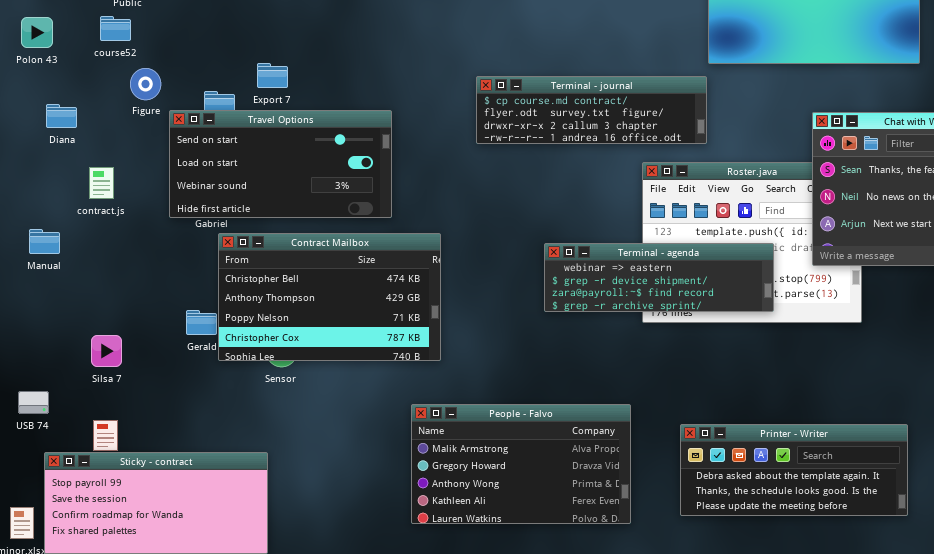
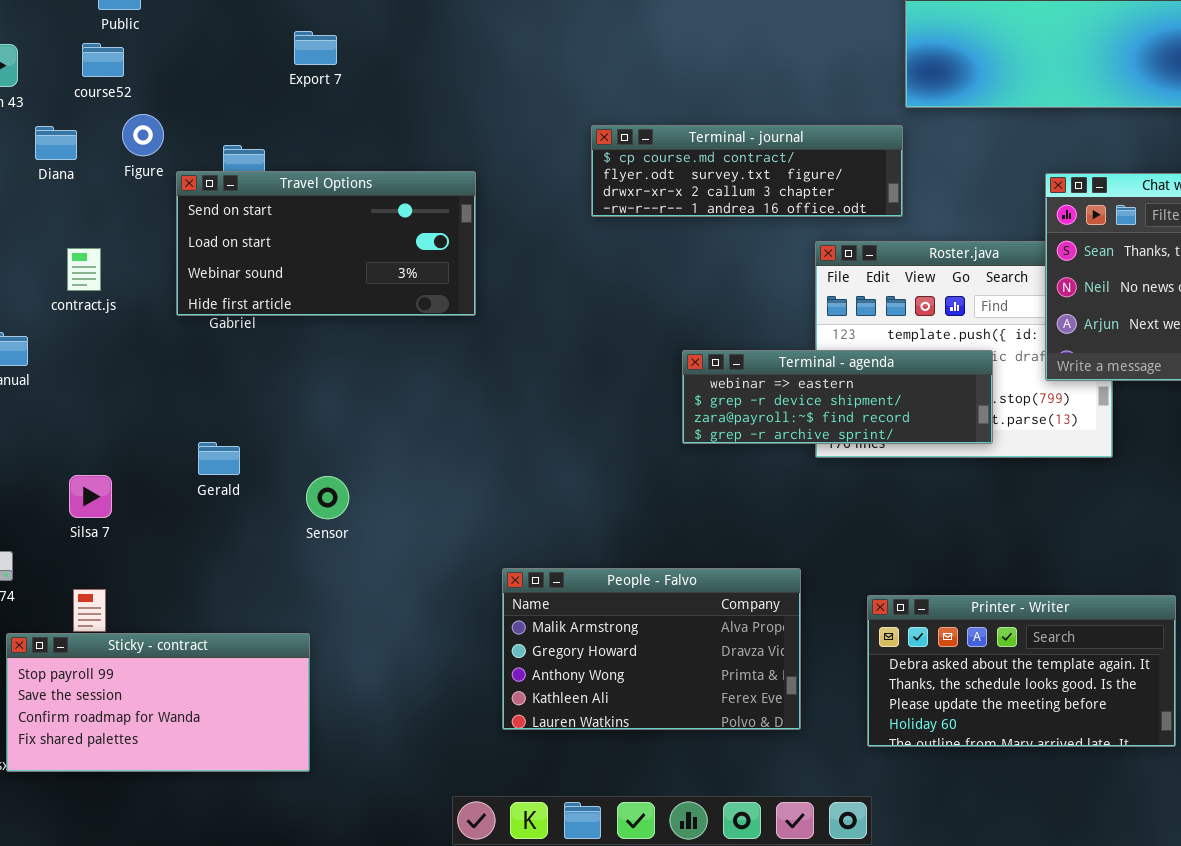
Export 7: [257,63,288,88] -> [294,31,337,65], moved
Diana: [46,104,77,128] -> [35,126,77,160], moved
Contract Mailbox: [218,233,441,361] -> none, closed
Printer - Writer: [680,424,908,516] -> [867,595,1176,747], resized

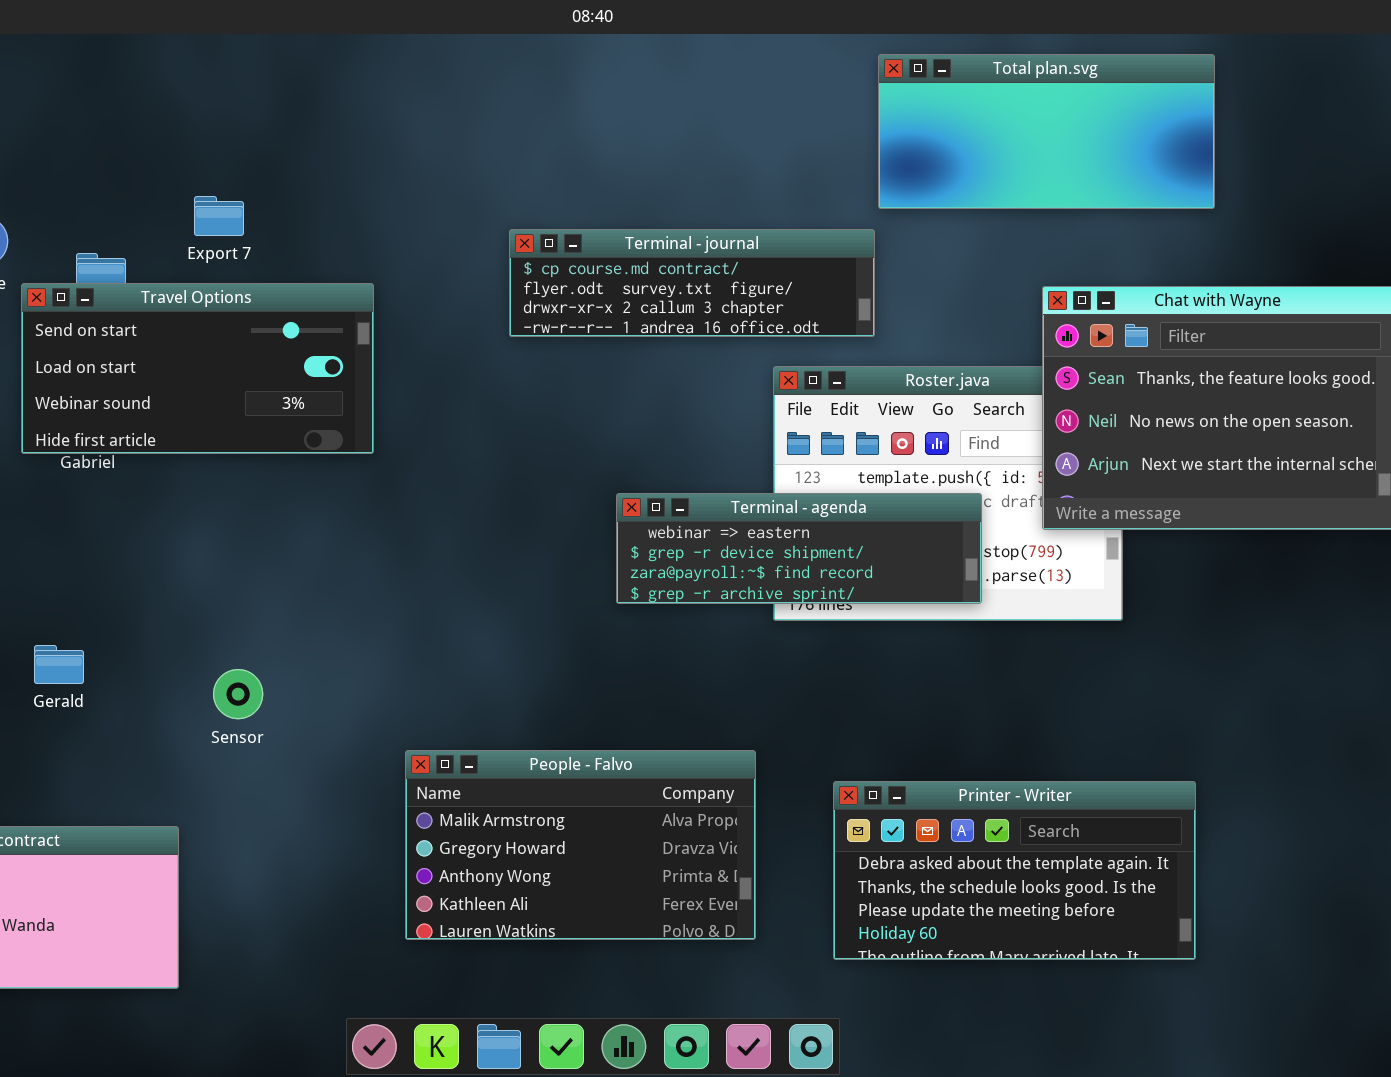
Export 7: [294,31,337,65] -> [194,196,244,236], moved
Gerald: [198,442,240,475] -> [34,645,84,684], moved
Sensor: [306,476,349,519] -> [213,669,263,719], moved

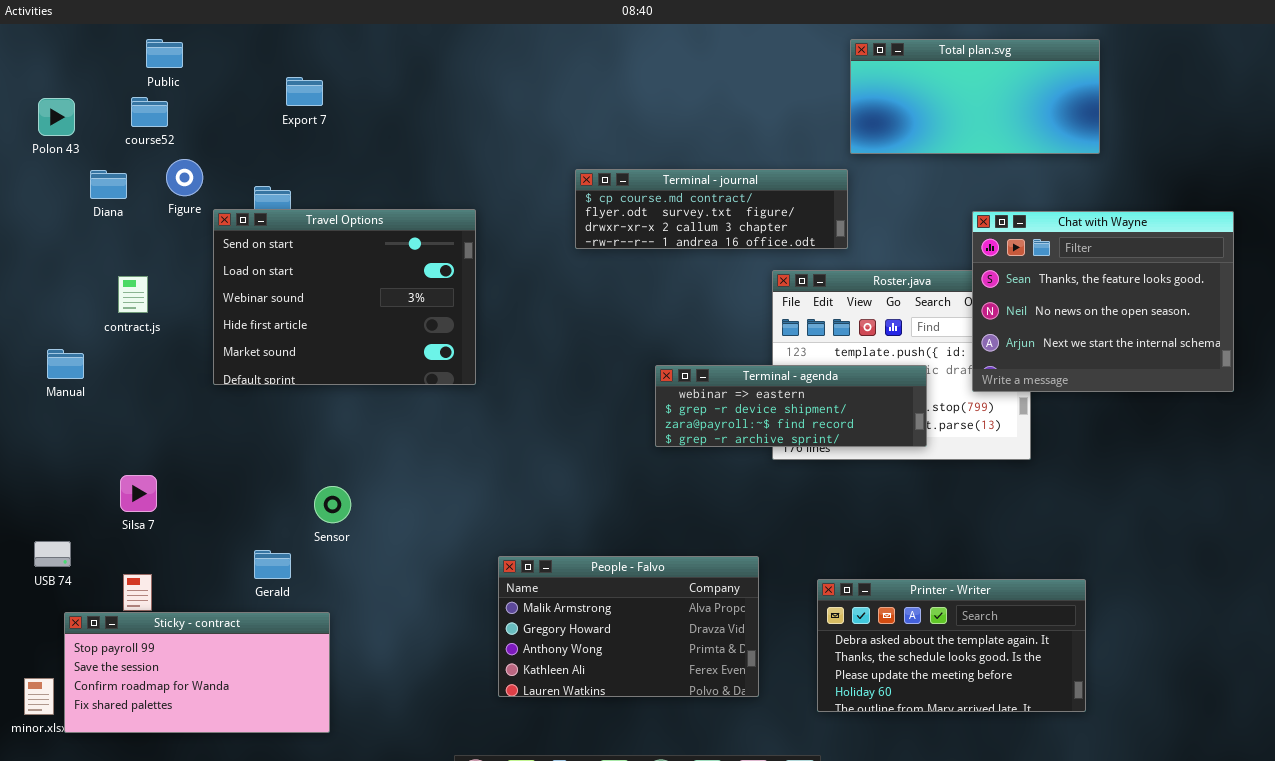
Export 7: [194,196,244,236] -> [286,77,323,106], moved
Travel Options: [21,283,374,454] -> [213,209,476,385], resized
Gerald: [34,645,84,684] -> [254,550,291,579], moved
Sensor: [213,669,263,719] -> [314,486,351,523], moved

